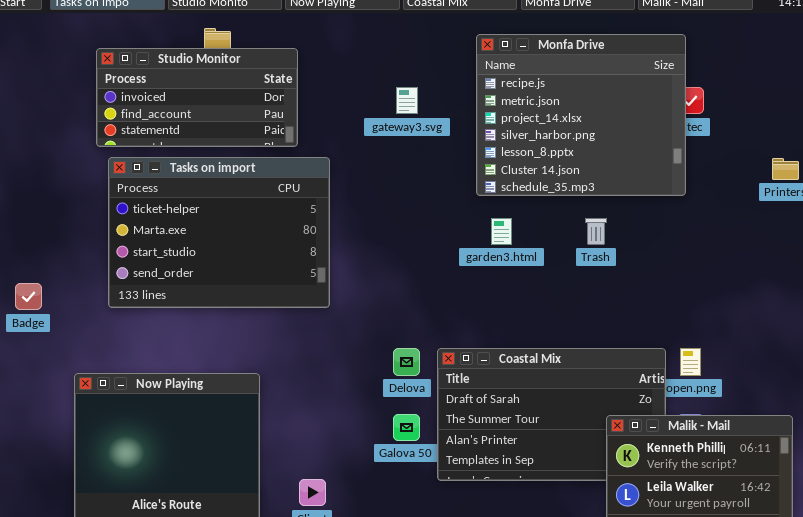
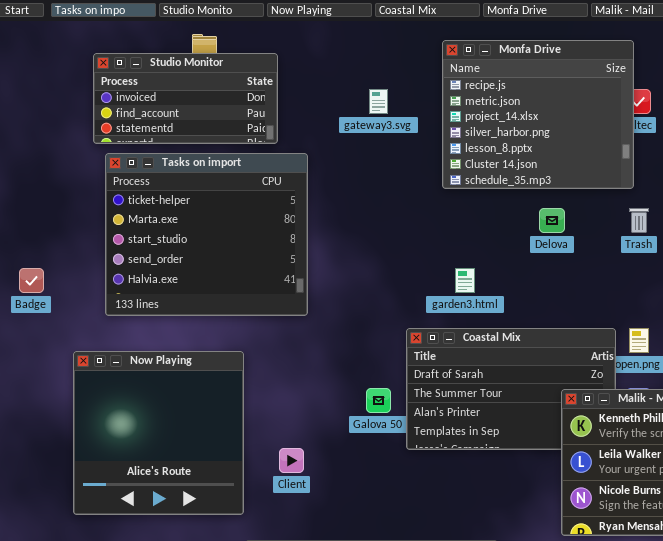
Tasks on import: [108,157,330,308] -> [105,153,308,316], resized
garden3.html: [491,218,512,245] -> [455,268,475,293], moved
Trash: [585,218,607,245] -> [629,208,649,233], moved
Delova: [393,348,420,376] -> [539,208,565,233], moved

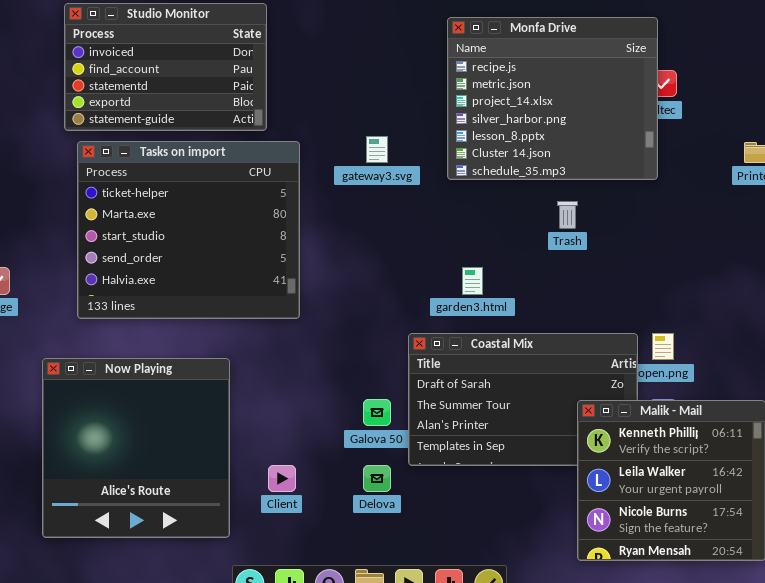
Studio Monitor: [93,53,278,144] -> [64,3,267,131], resized
gateway3.svg: [369,89,388,114] -> [366,136,388,163], moved
Delova: [539,208,565,233] -> [363,465,391,492], moved
Trash: [629,208,649,233] -> [557,201,578,229], moved

